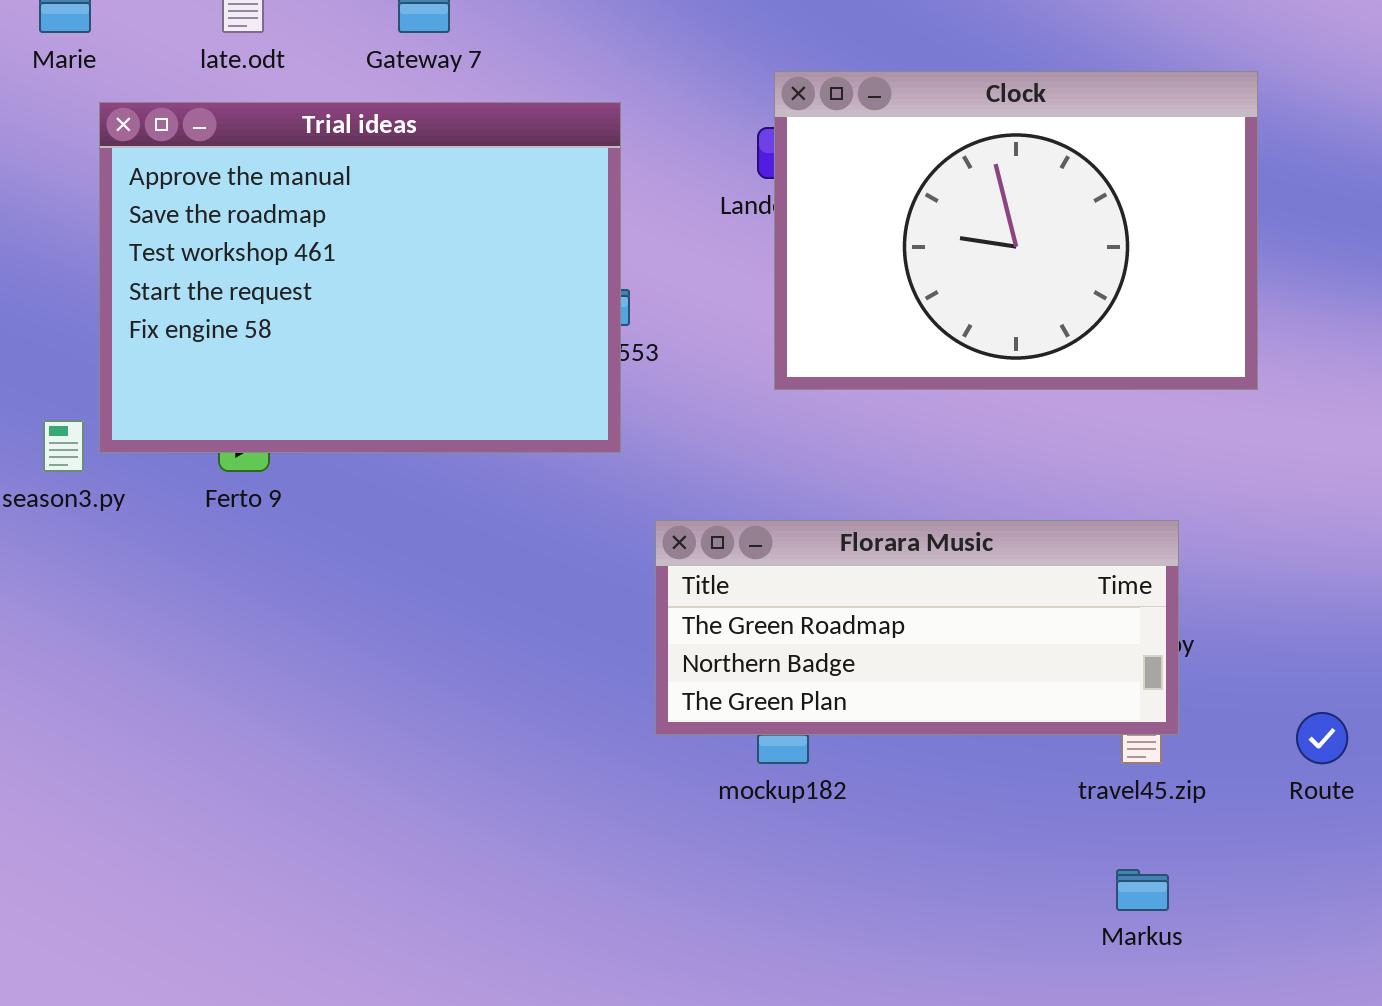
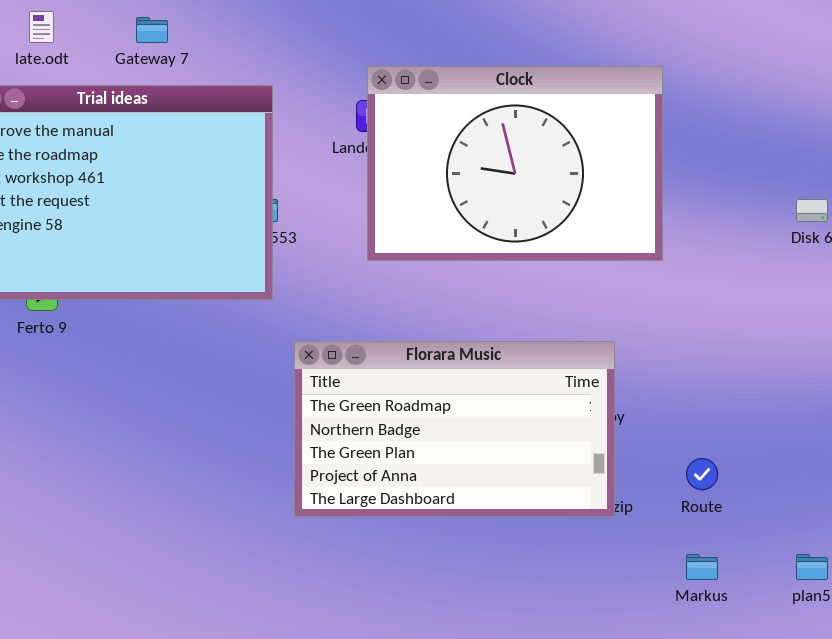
Florara Music: [655,520,1179,735] -> [294,341,615,517], resized
Markus: [1116,869,1169,911] -> [686,554,718,580], moved

